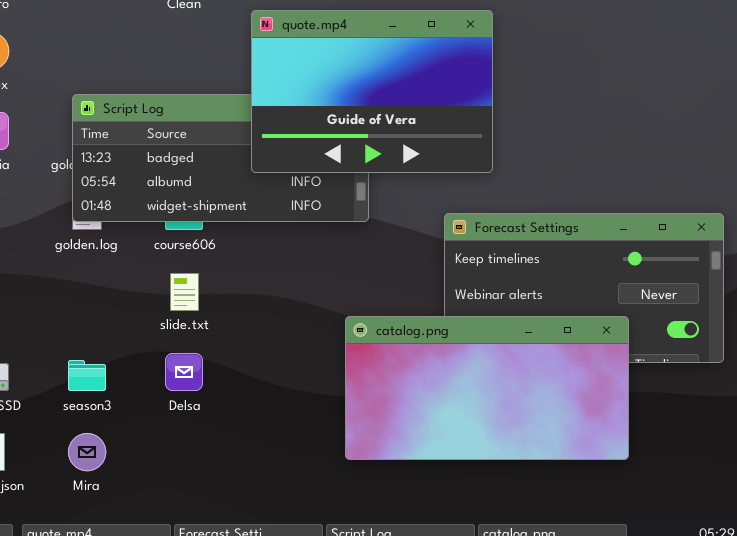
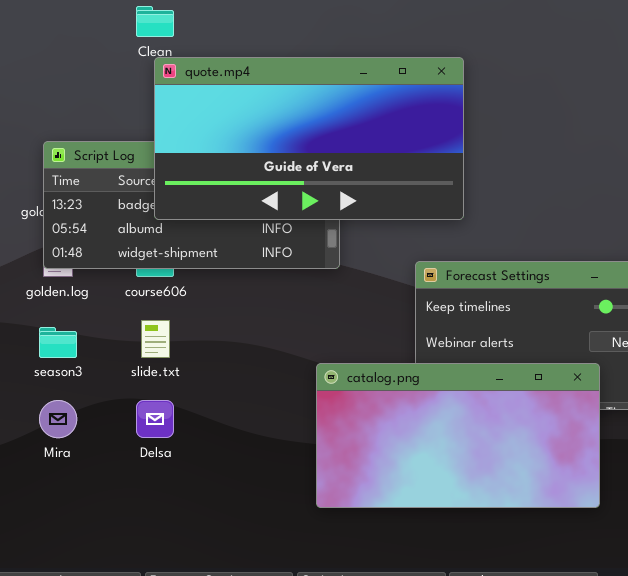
quote.mp4: [251,10,493,173] -> [154,57,464,220], resized
season3: [68,360,106,391] -> [39,327,77,358], moved
Mira: [68,433,106,471] -> [39,400,77,438], moved

